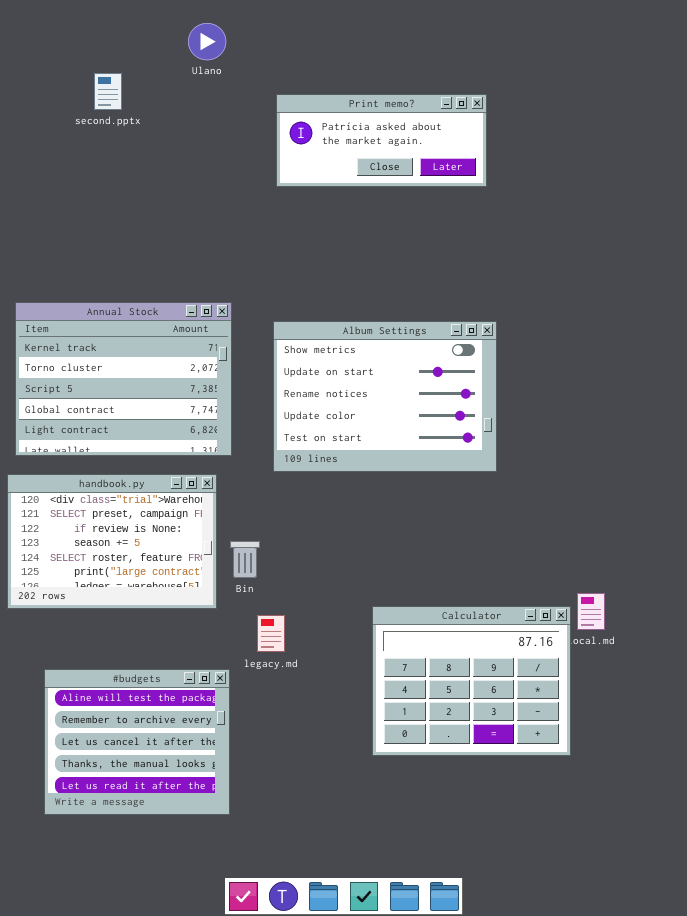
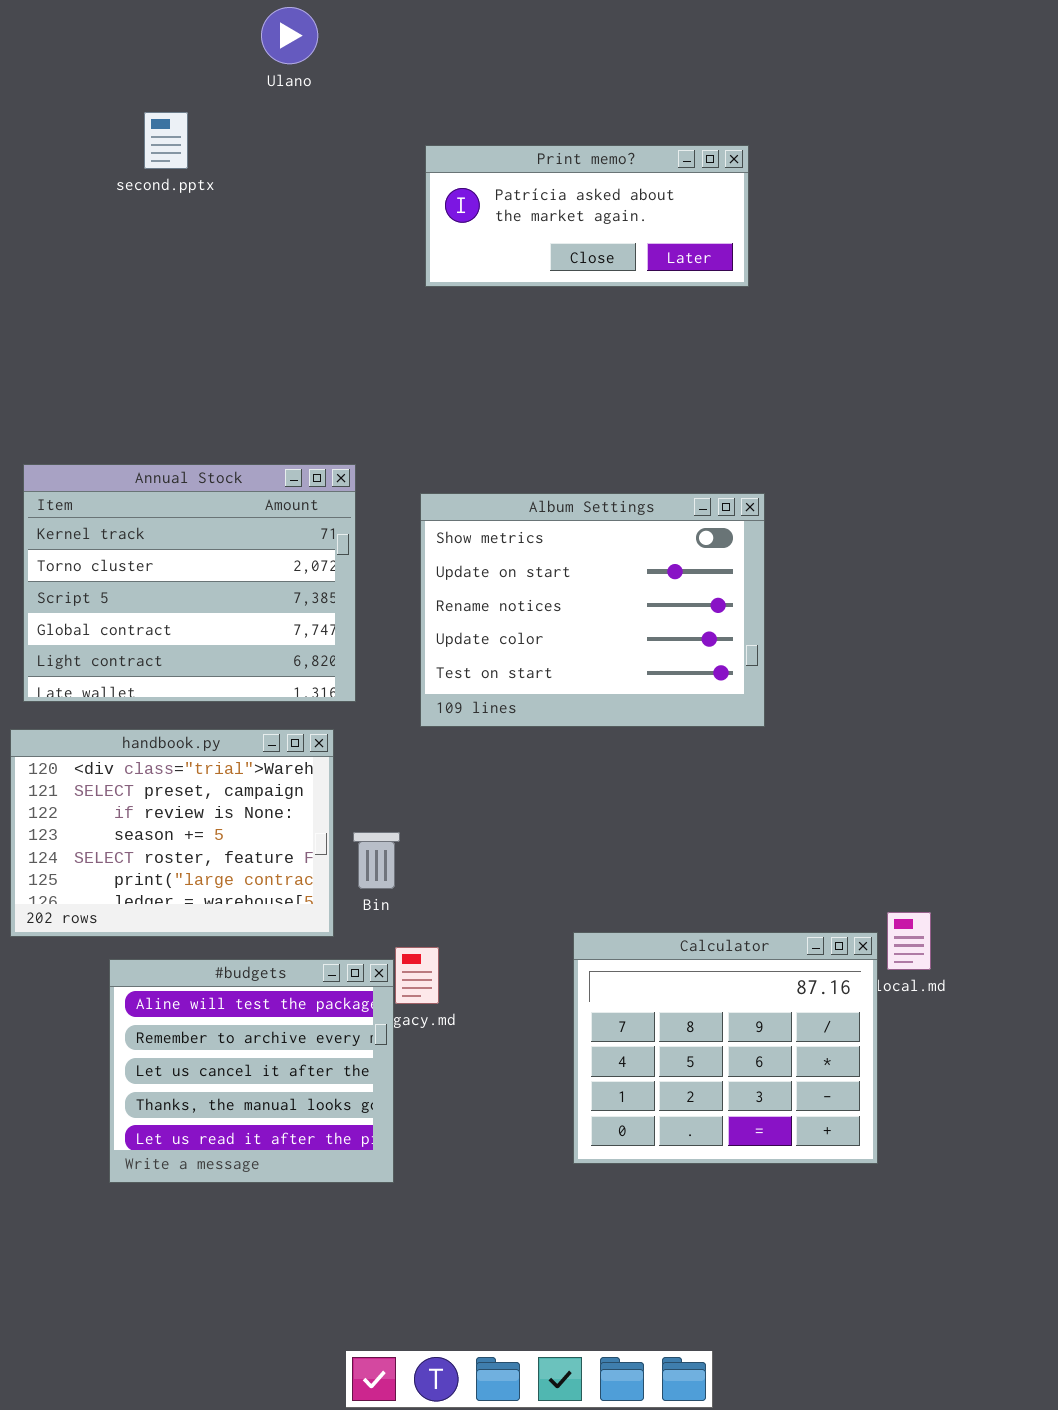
Ulano: [188,23,226,60] -> [261,7,318,64], moved
#budgets: [44,669,230,815] -> [109,959,394,1183], moved

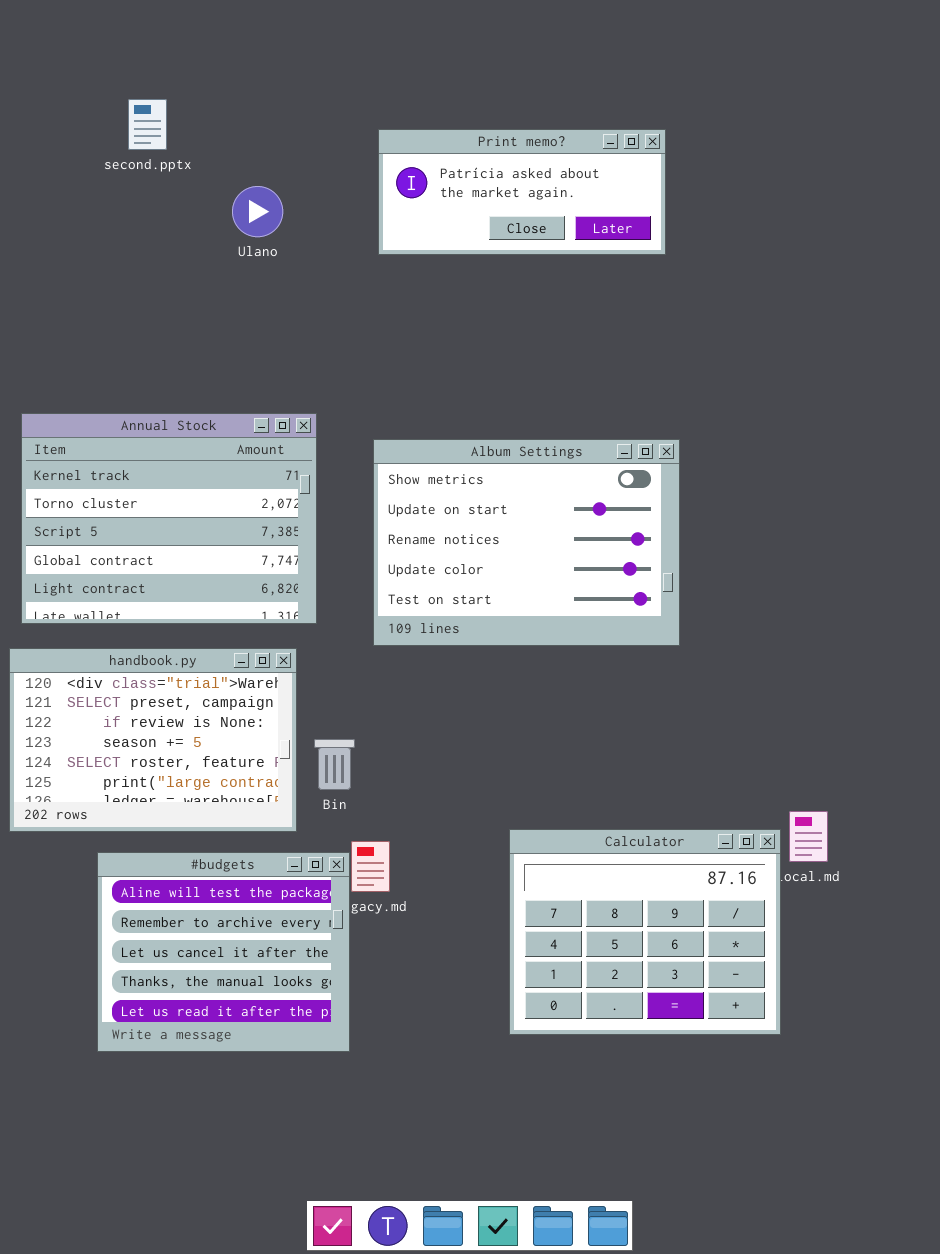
Ulano: [261,7,318,64] -> [232,186,283,237], moved

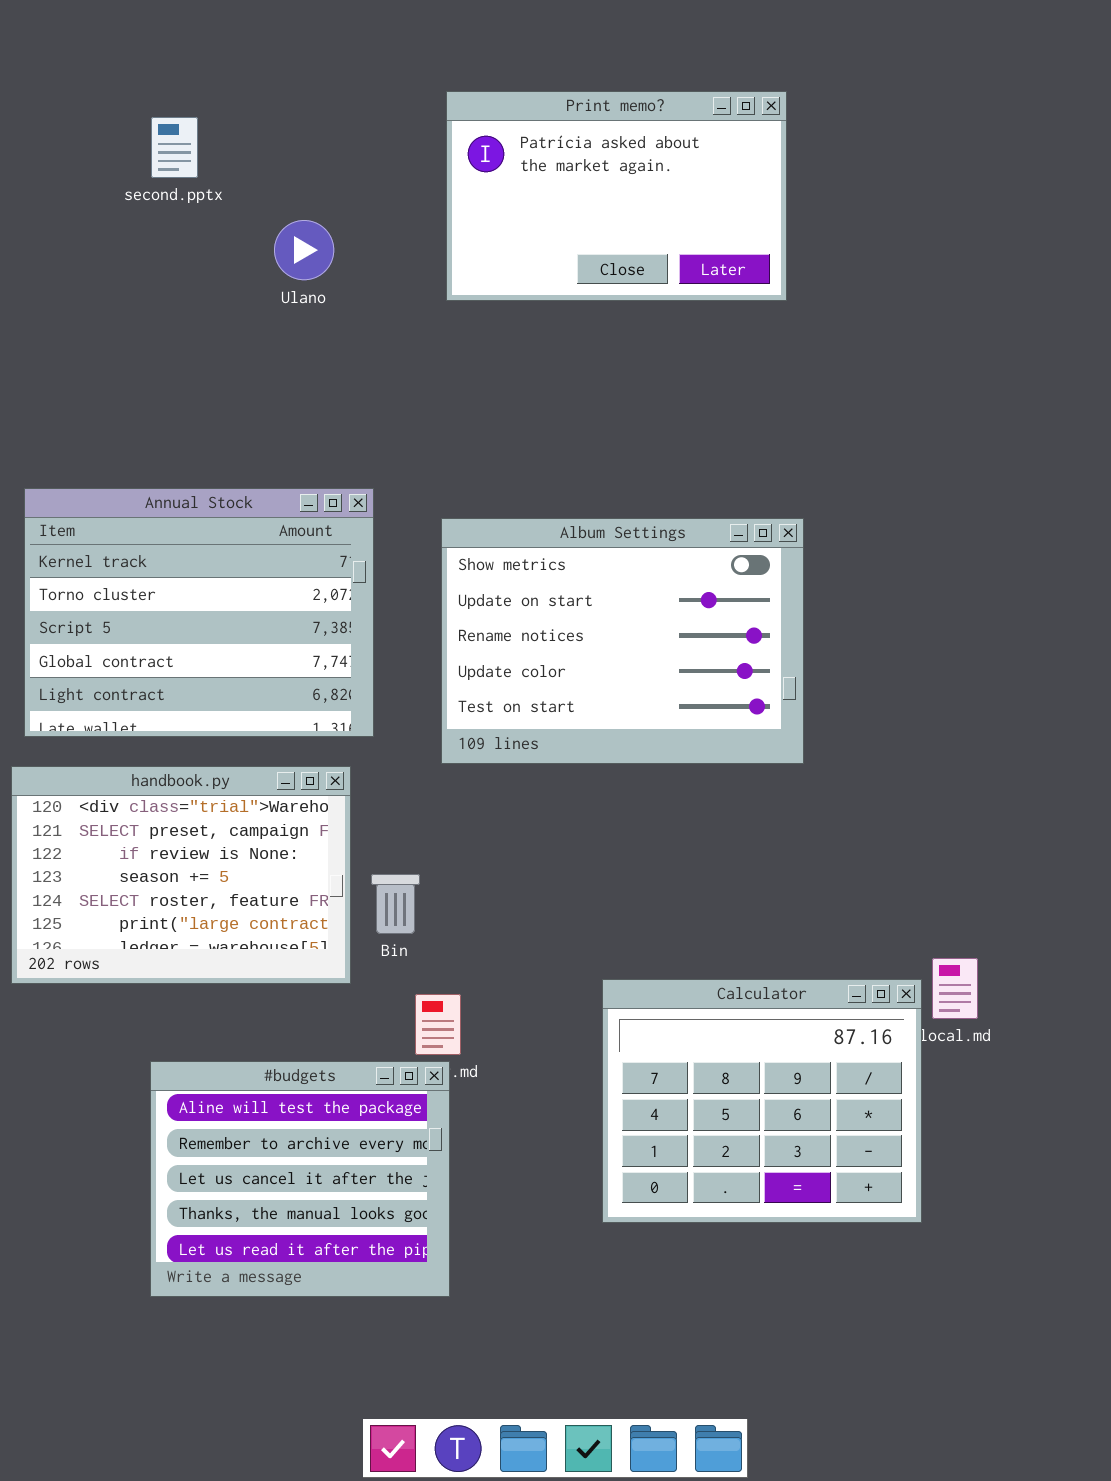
Print memo?: [378,129,666,255] -> [446,91,787,301], resized
#budgets: [97,852,350,1052] -> [150,1061,450,1297], moved

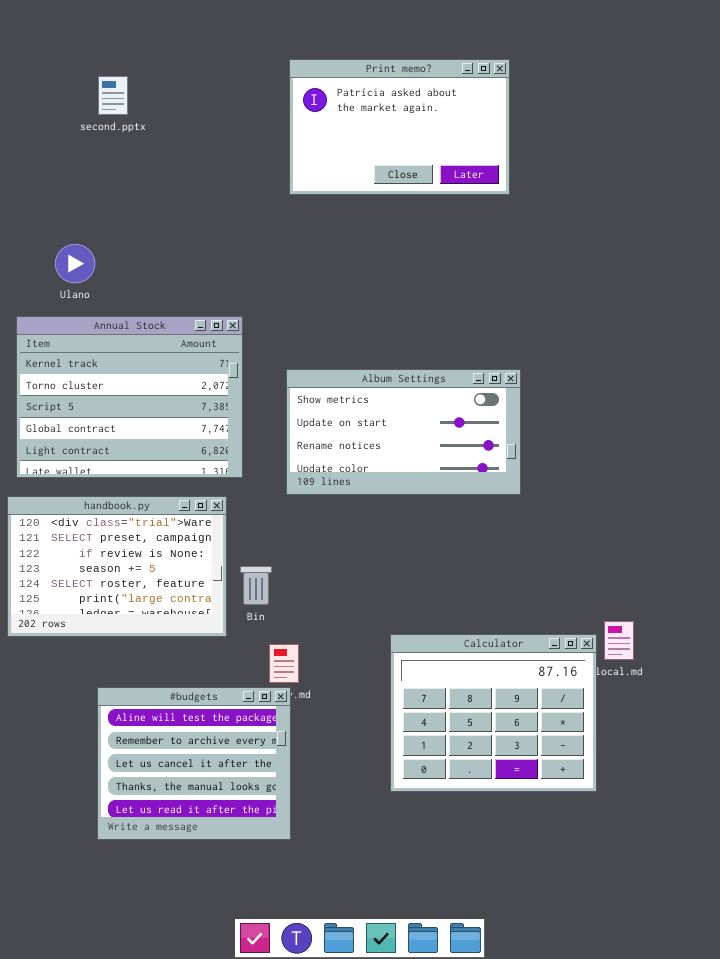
Ulano: [274,220,334,280] -> [55,244,95,283], moved
Album Settings: [441,518,804,764] -> [286,369,521,495], resized

